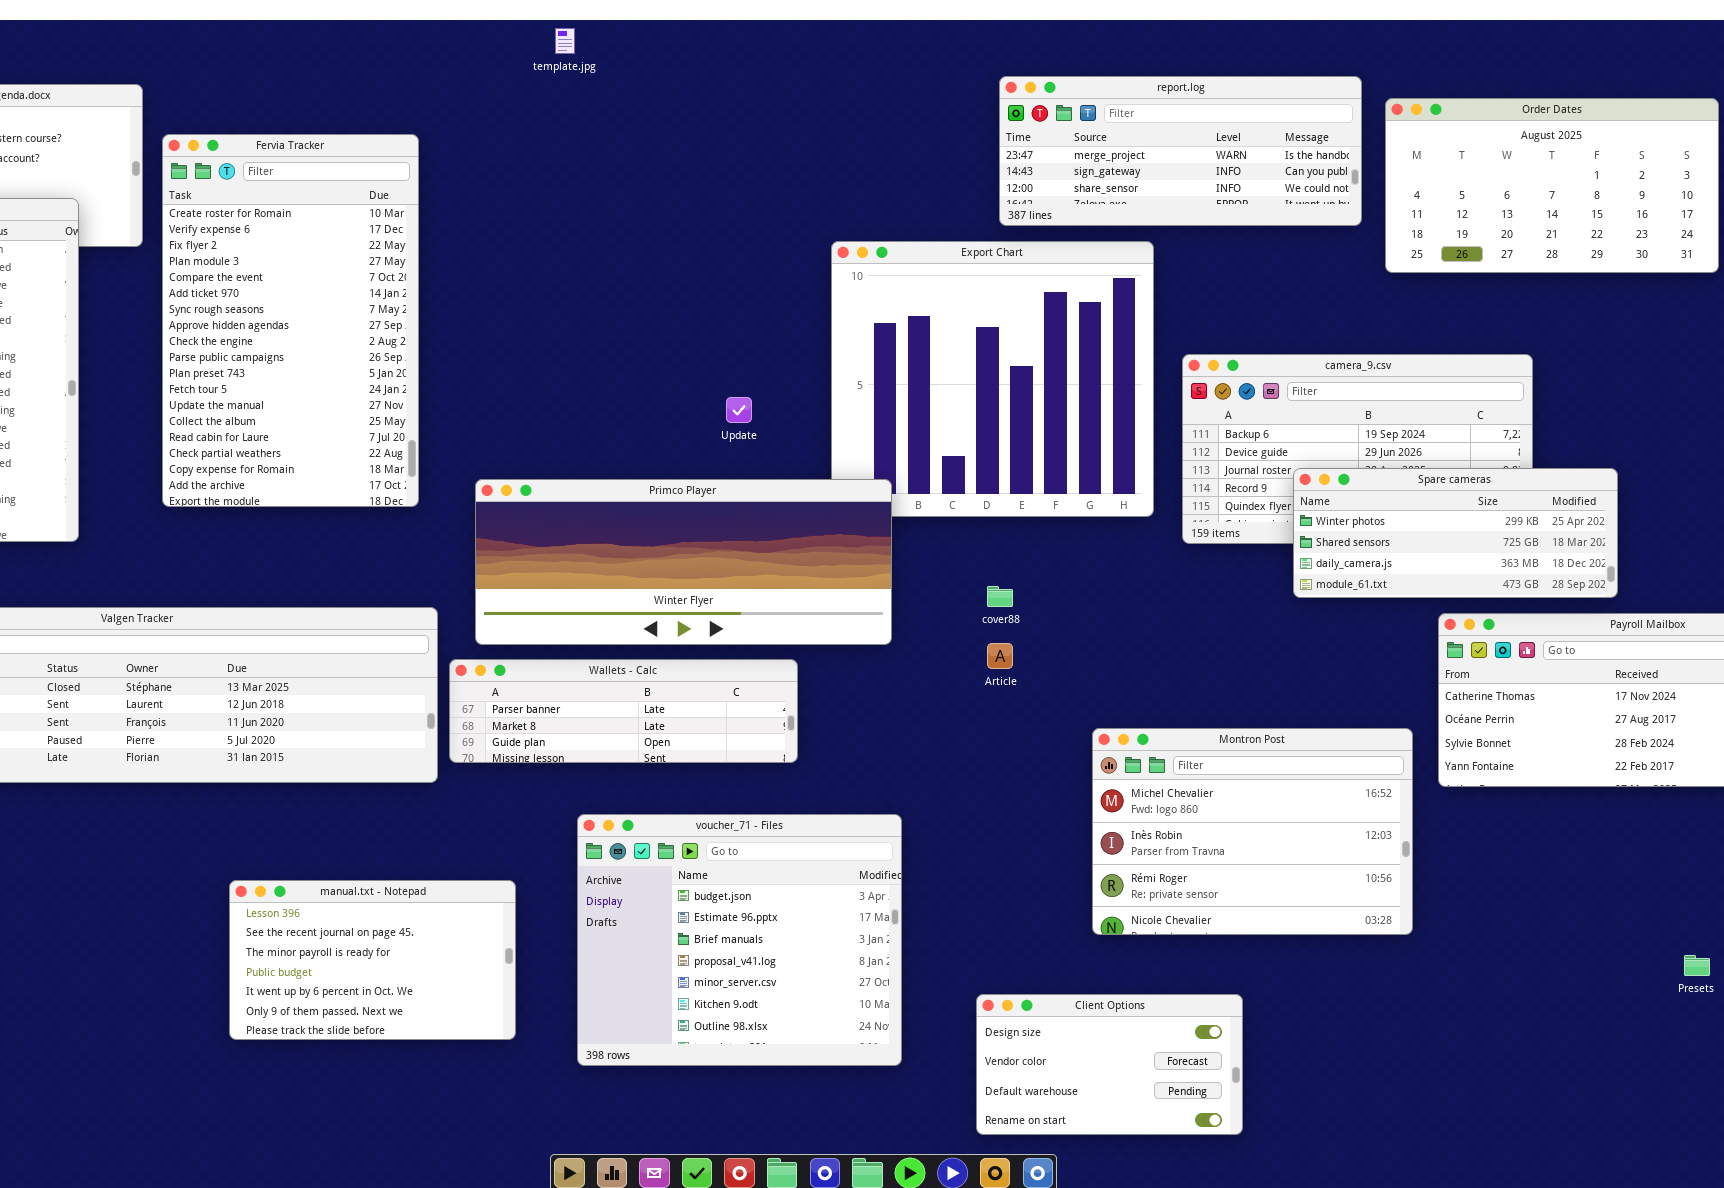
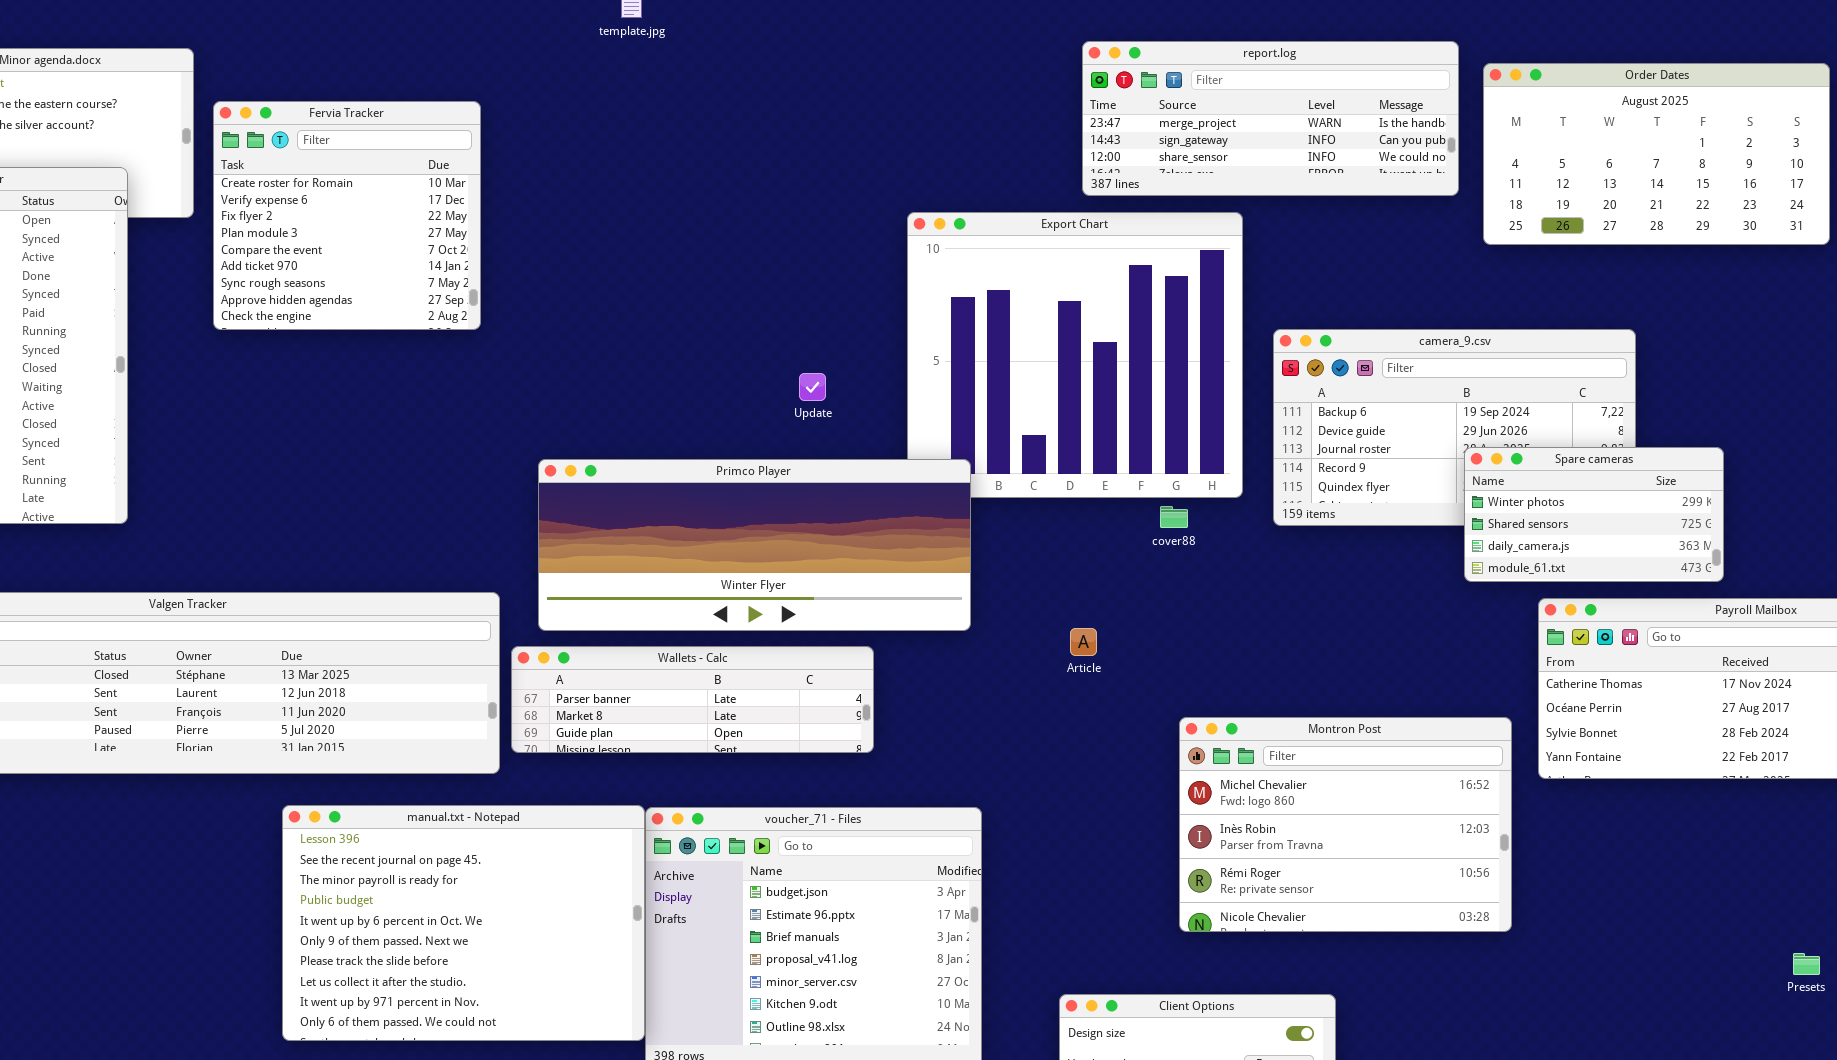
Fervia Tracker: [162,134,419,507] -> [213,101,481,330], resized
Spare cameras: [1293,468,1618,598] -> [1464,447,1724,582], resized
cover88: [987,586,1013,607] -> [1160,506,1188,528], moved
manual.txt - Notepad: [229,880,516,1040] -> [282,805,645,1041], resized

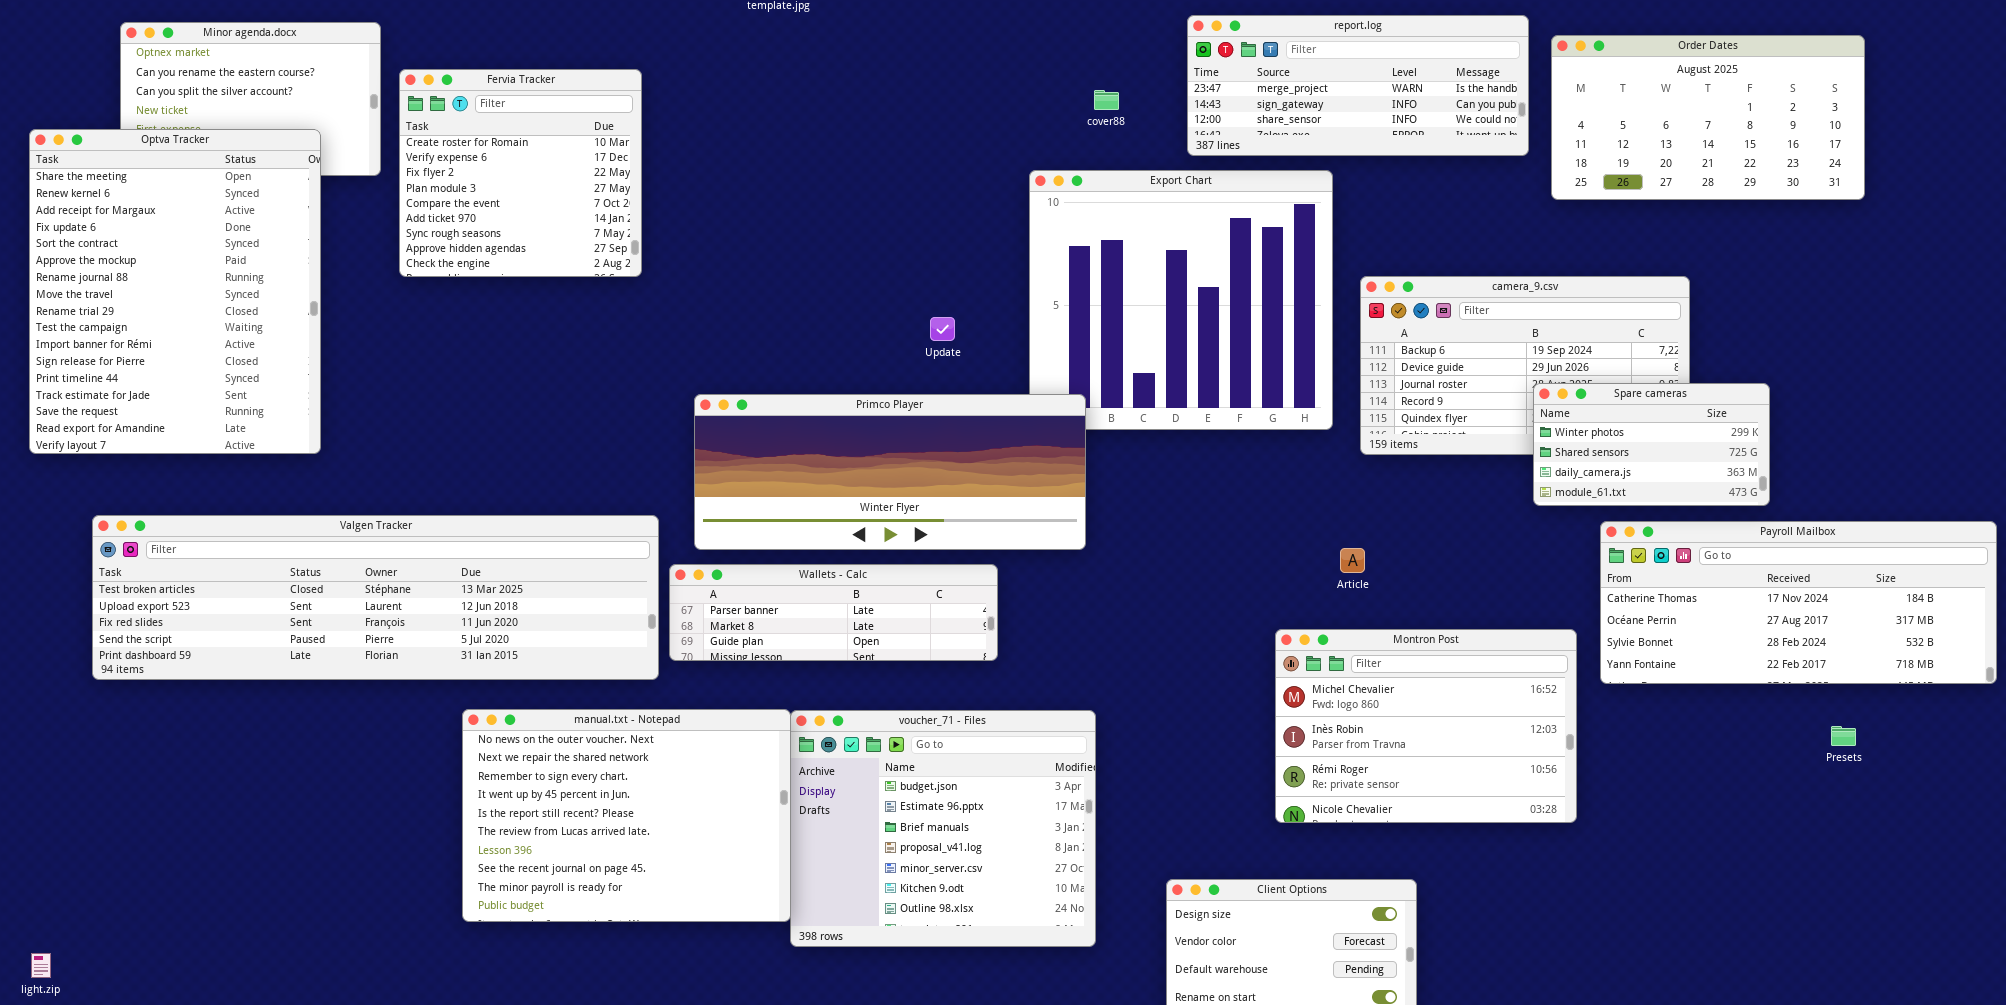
cover88: [1160,506,1188,528] -> [1094,90,1119,110], moved
Article: [1070,628,1097,656] -> [1340,548,1365,573], moved
manual.txt - Notepad: [282,805,645,1041] -> [462,709,791,922], scrolled up 6 rows
Presets: [1793,953,1820,975] -> [1831,726,1856,746], moved

